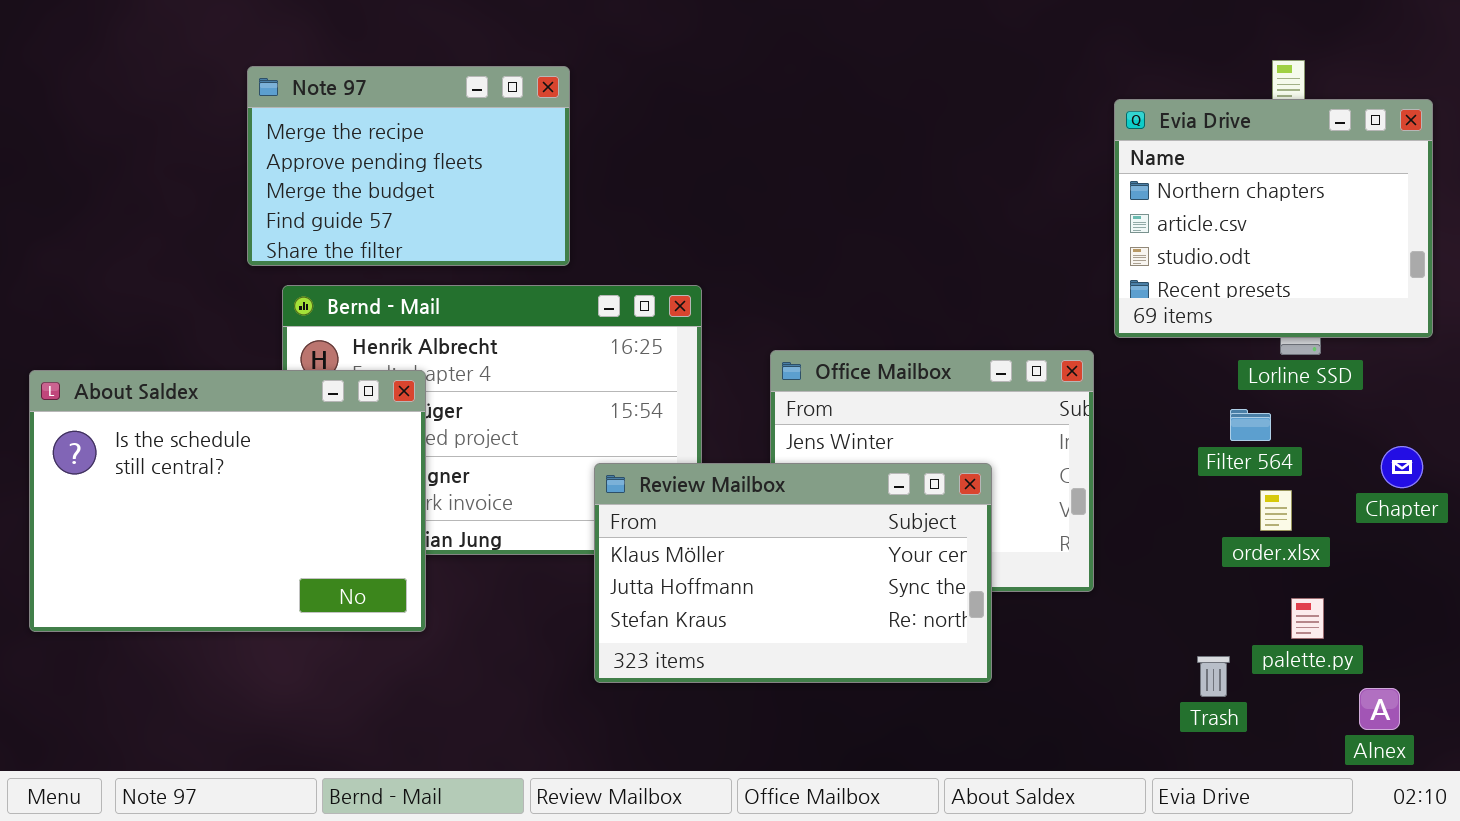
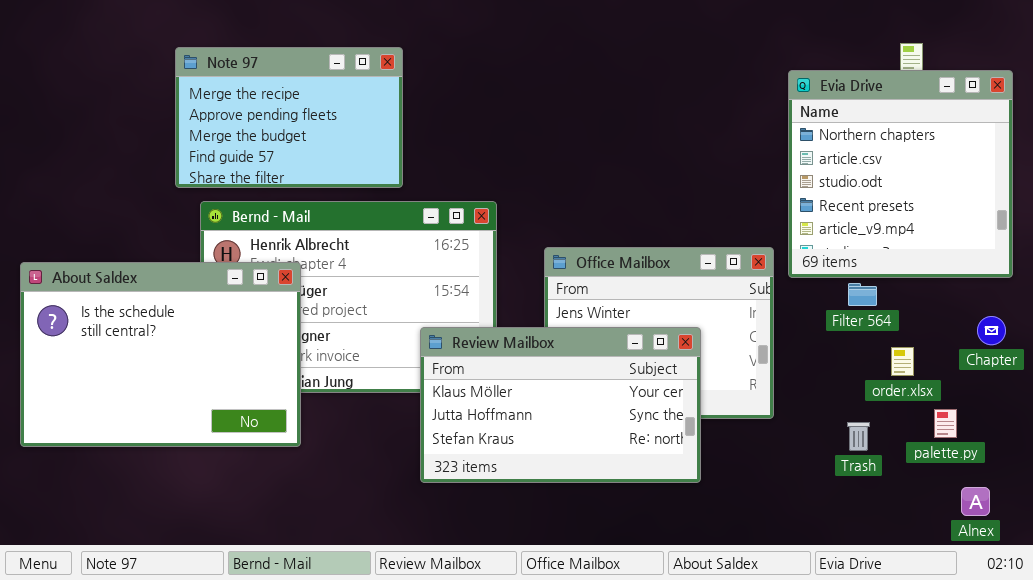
Evia Drive: [1114,99,1433,338] -> [788,70,1013,278], resized
Filter 564: [1230,409,1271,441] -> [848,283,877,306], moved
palette.py: [1291,598,1324,639] -> [934,409,957,438], moved
Trash: [1197,656,1230,697] -> [847,422,870,451], moved

